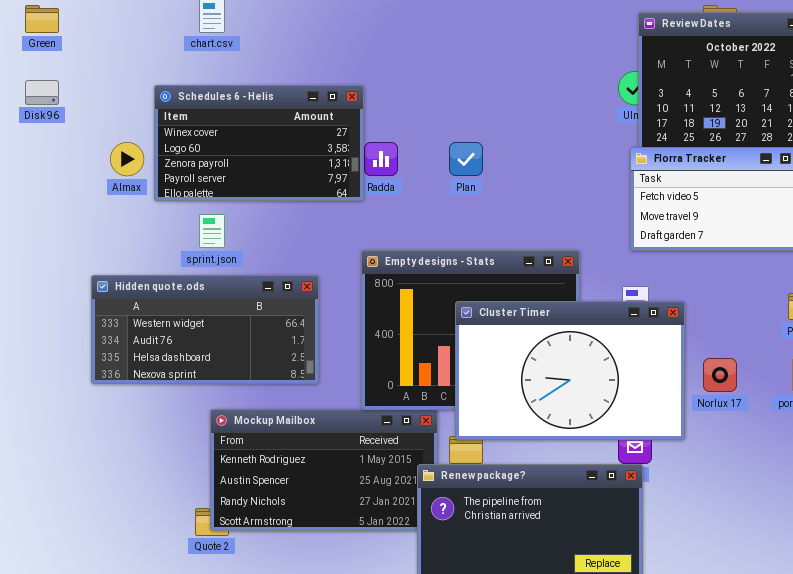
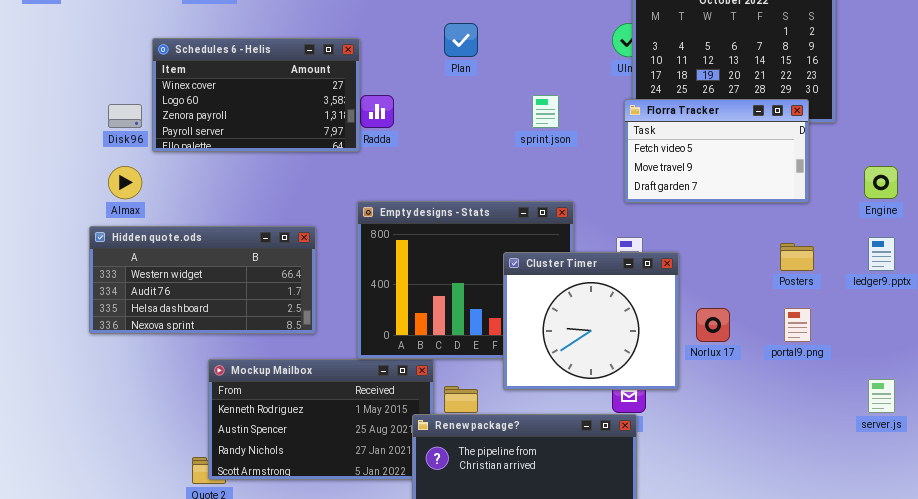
Disk 96: [25,80,59,105] -> [108,104,142,128], moved
Almax: [110,142,144,176] -> [108,166,142,199], moved
Plan: [449,142,483,176] -> [444,23,478,57], moved
sprint.json: [199,214,225,248] -> [532,95,559,128], moved
Cluster Timer: [455,301,685,440] -> [503,252,679,390], resized

